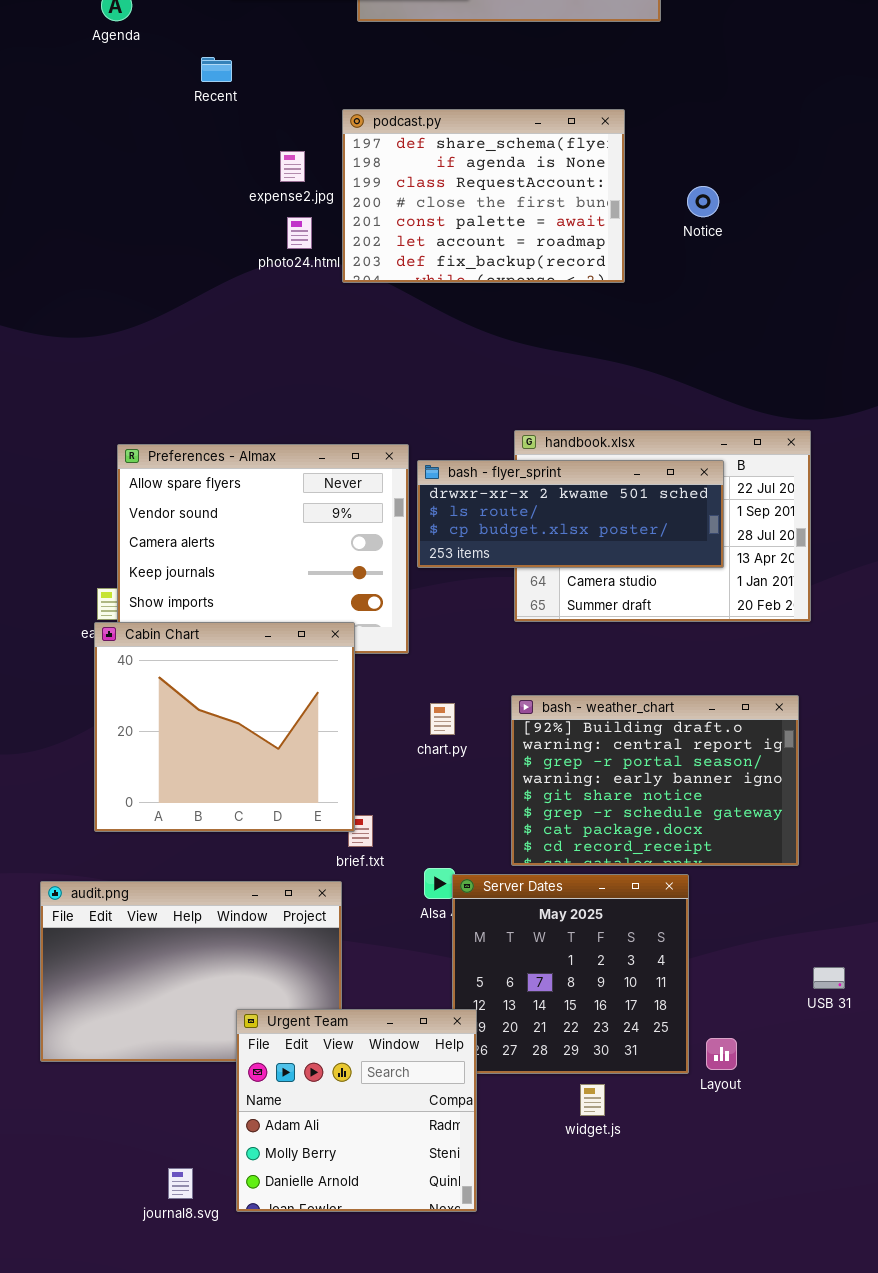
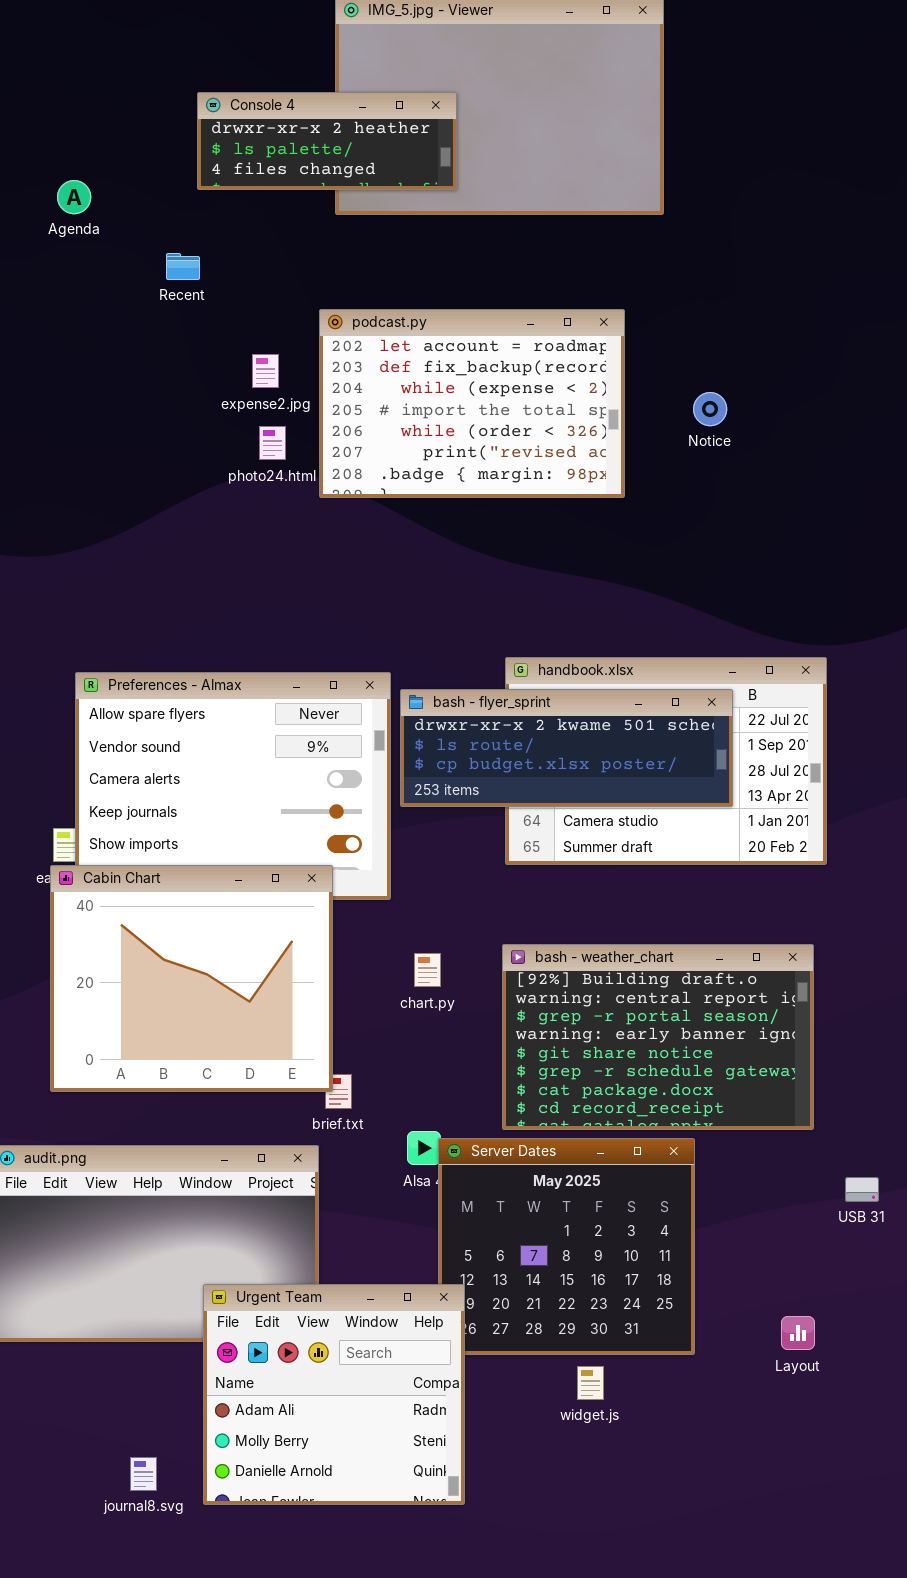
podcast.py: [342,109,625,283] -> [319,309,625,498], scrolled down 5 rows
USB 31: [813,967,845,989] -> [845,1177,879,1202], moved
Layout: [706,1038,737,1070] -> [781,1316,815,1350], moved

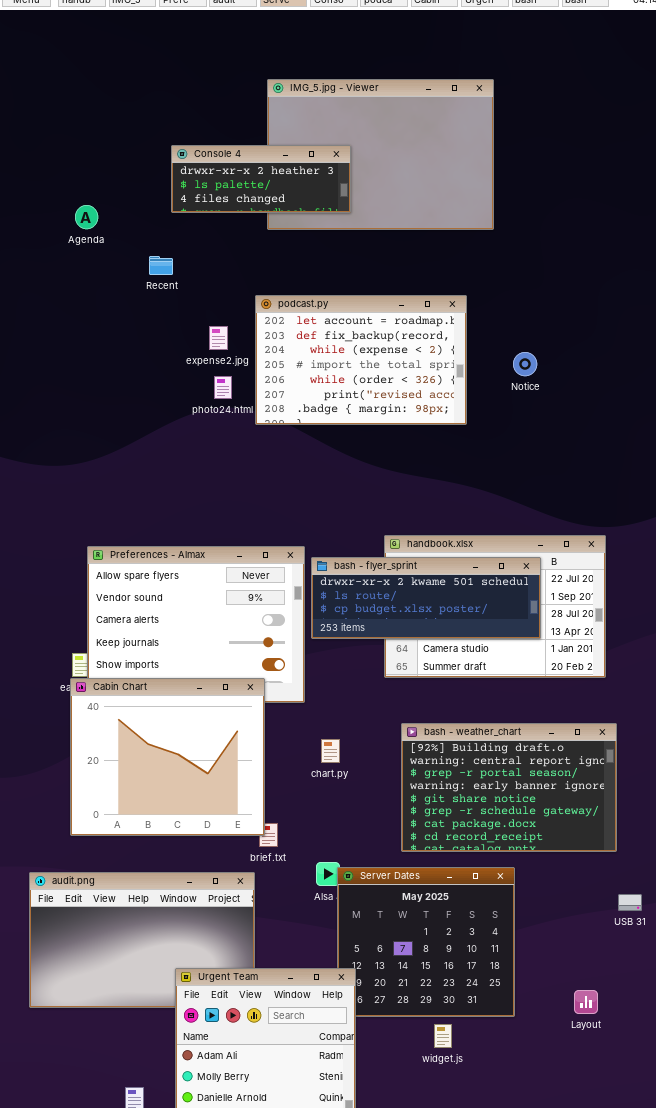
bash - weather_chart: [502,944,814,1130] -> [401,723,617,852], moved

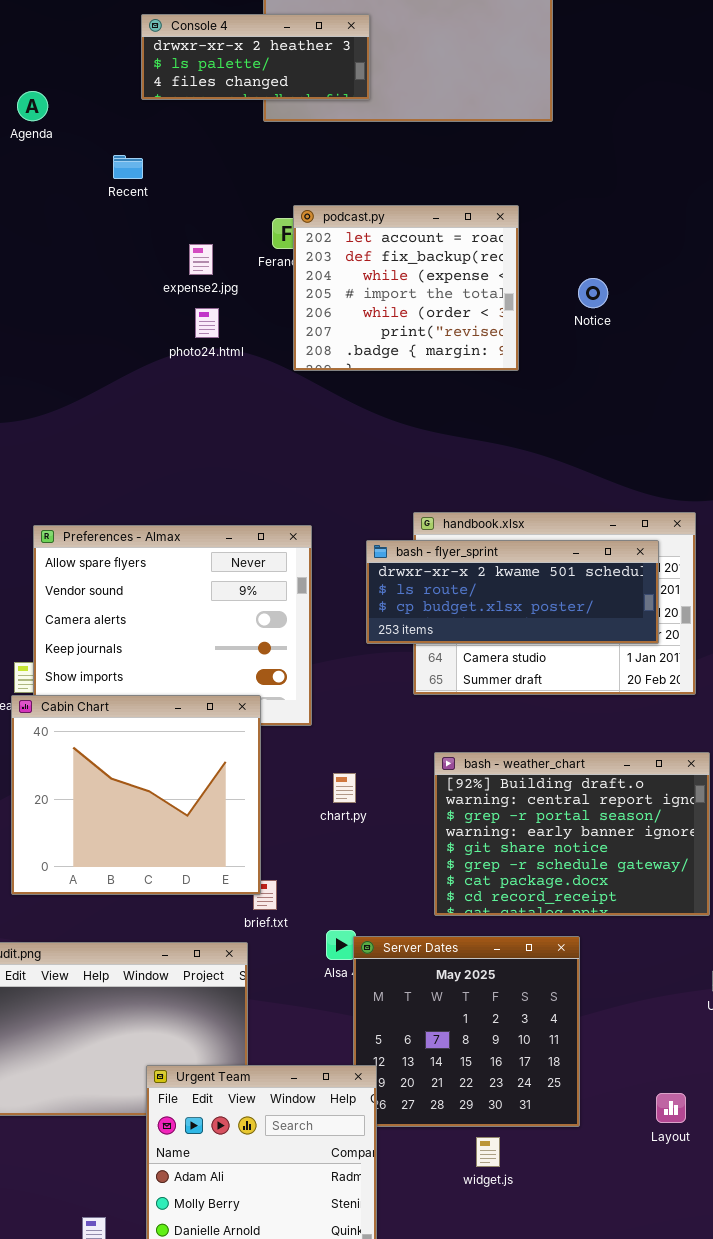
podcast.py: [255,295,467,425] -> [293,205,519,371], resized
bash - flyer_sprint: [311,557,541,639] -> [366,540,659,644], moved

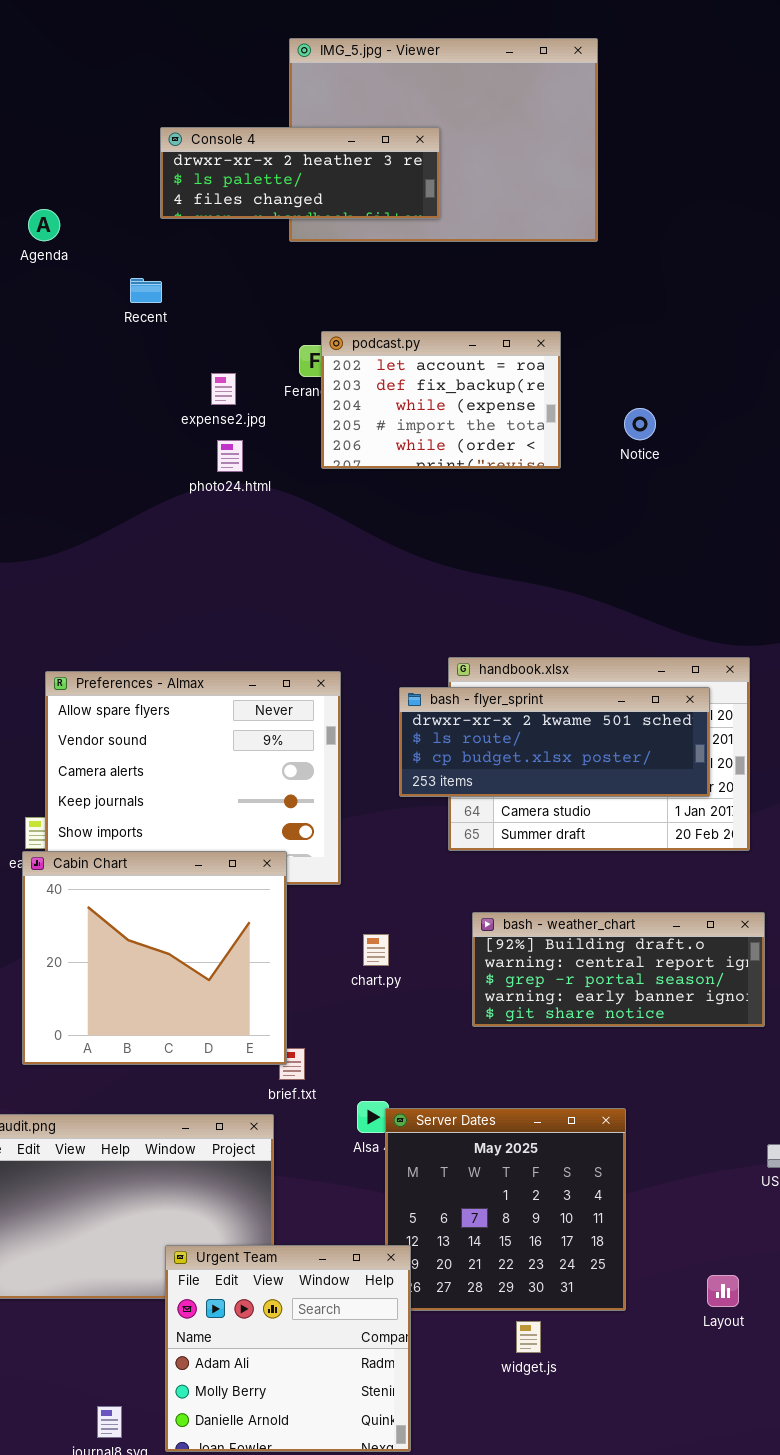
Console 4: [141,14,370,100] -> [160,127,440,219], resized
podcast.py: [293,205,519,371] -> [321,331,561,469], resized
bash - weather_chart: [434,752,710,916] -> [472,912,765,1027], resized

